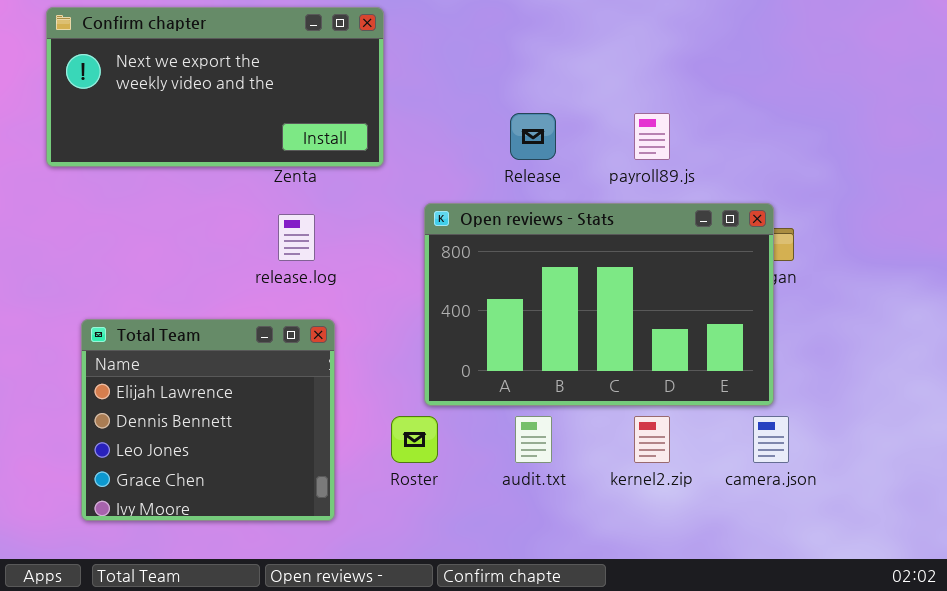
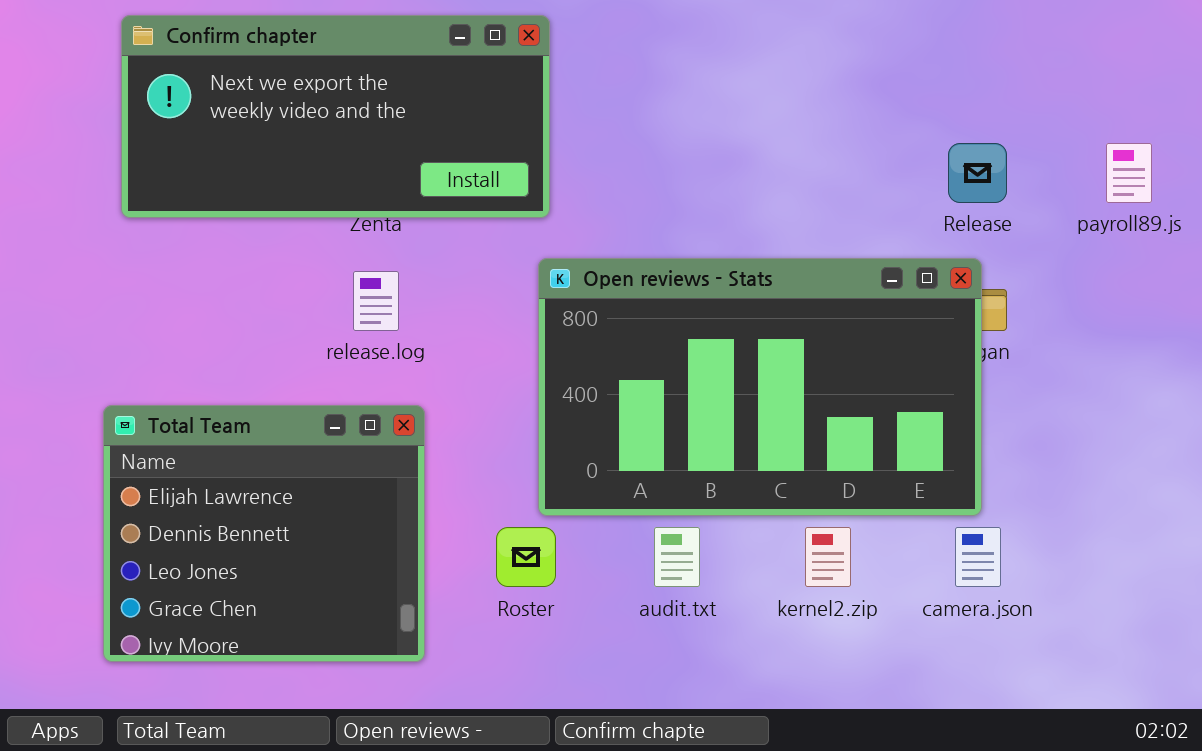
Confirm chapter: [46,7,384,167] -> [121,15,550,218], moved
Release: [510,113,556,160] -> [948,143,1007,203], moved
payroll89.js: [634,113,670,160] -> [1106,143,1152,203], moved

